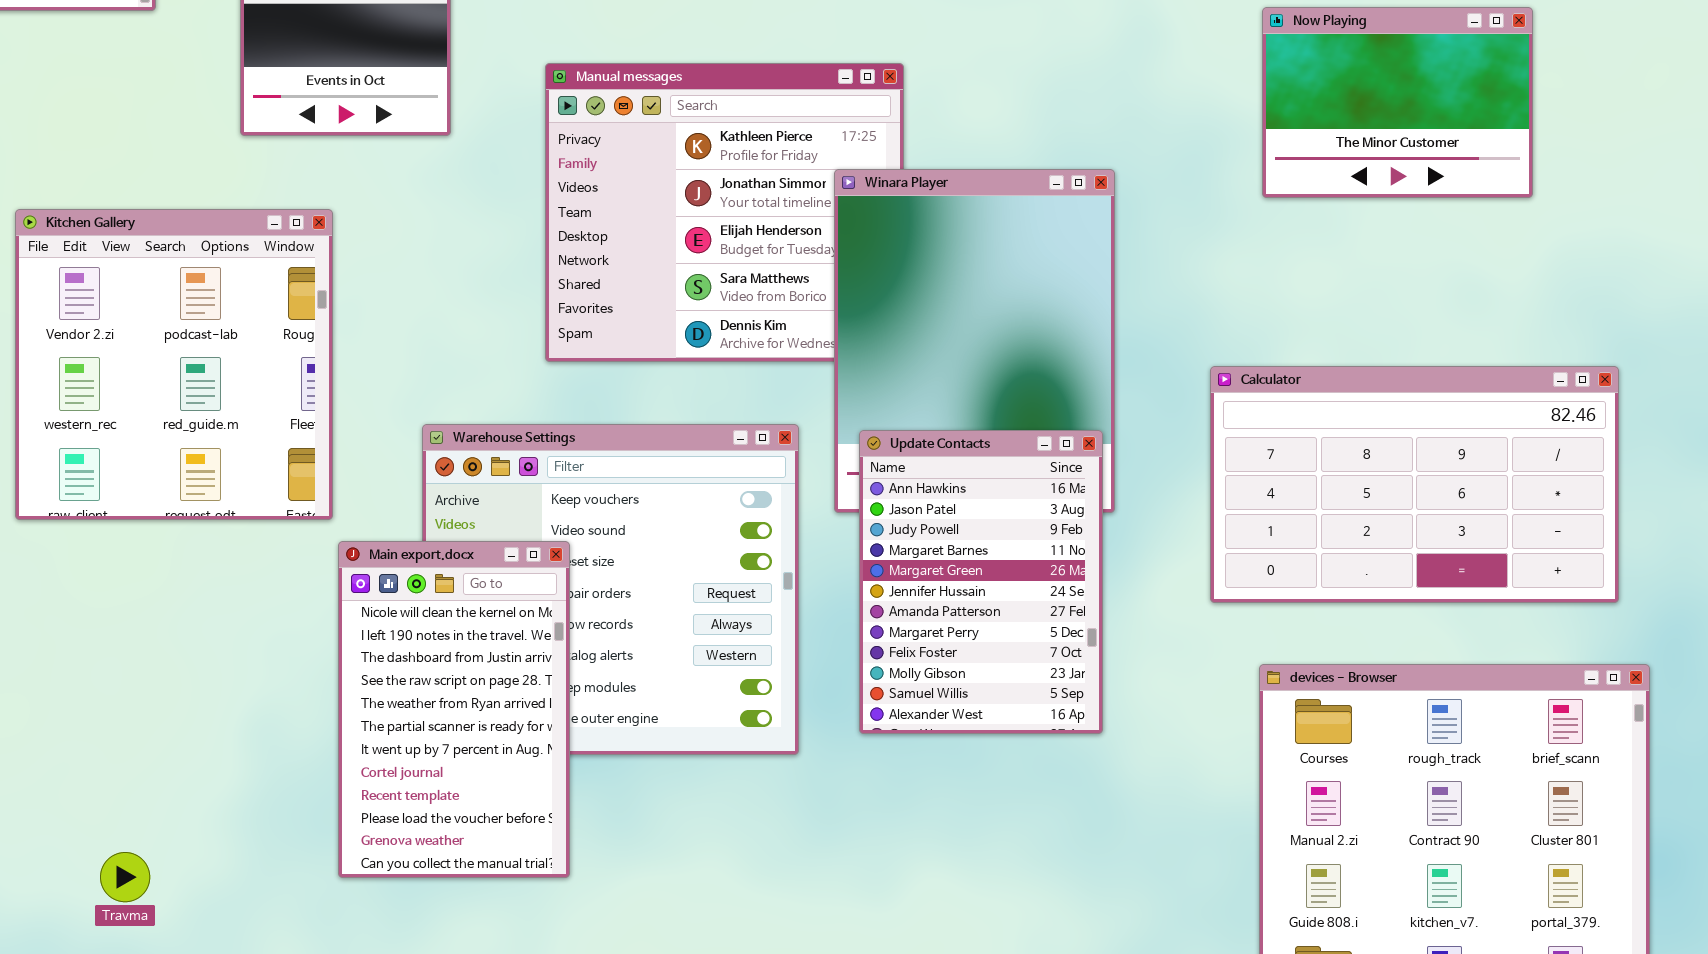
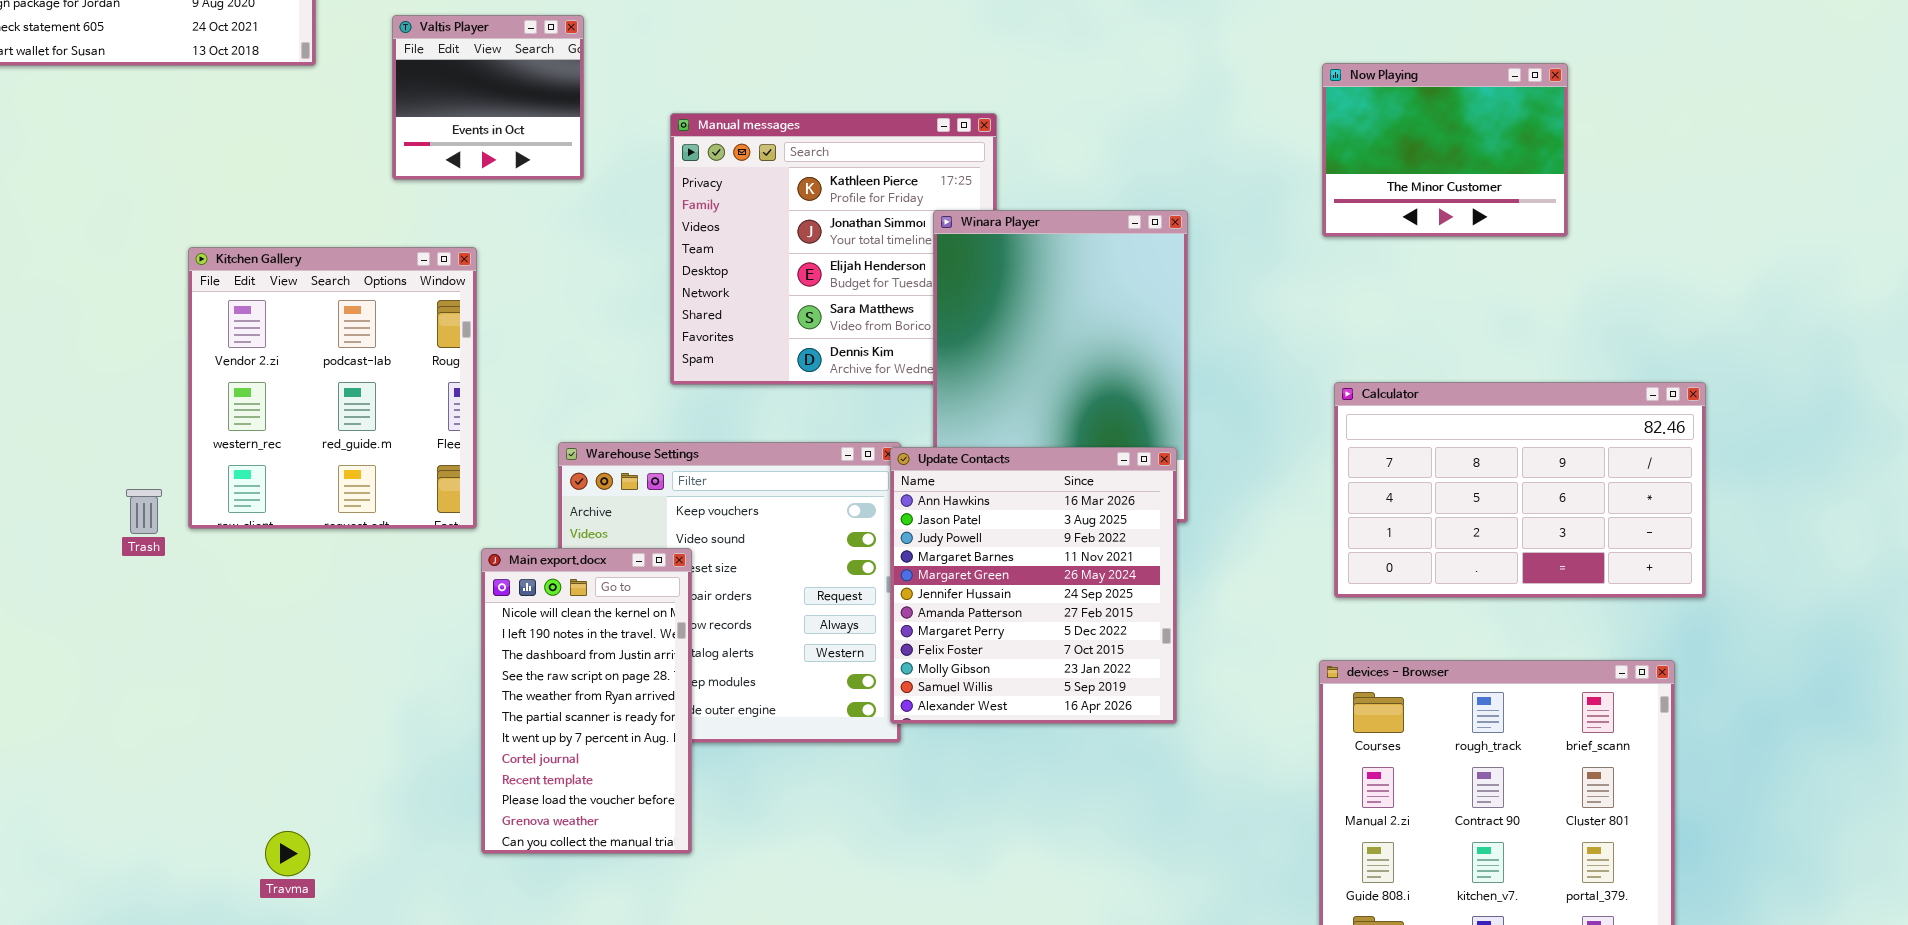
Calculator: [1210,366,1619,603] -> [1334,382,1706,598], moved
Update Contacts: [859,430,1103,734] -> [890,447,1177,724], resized

